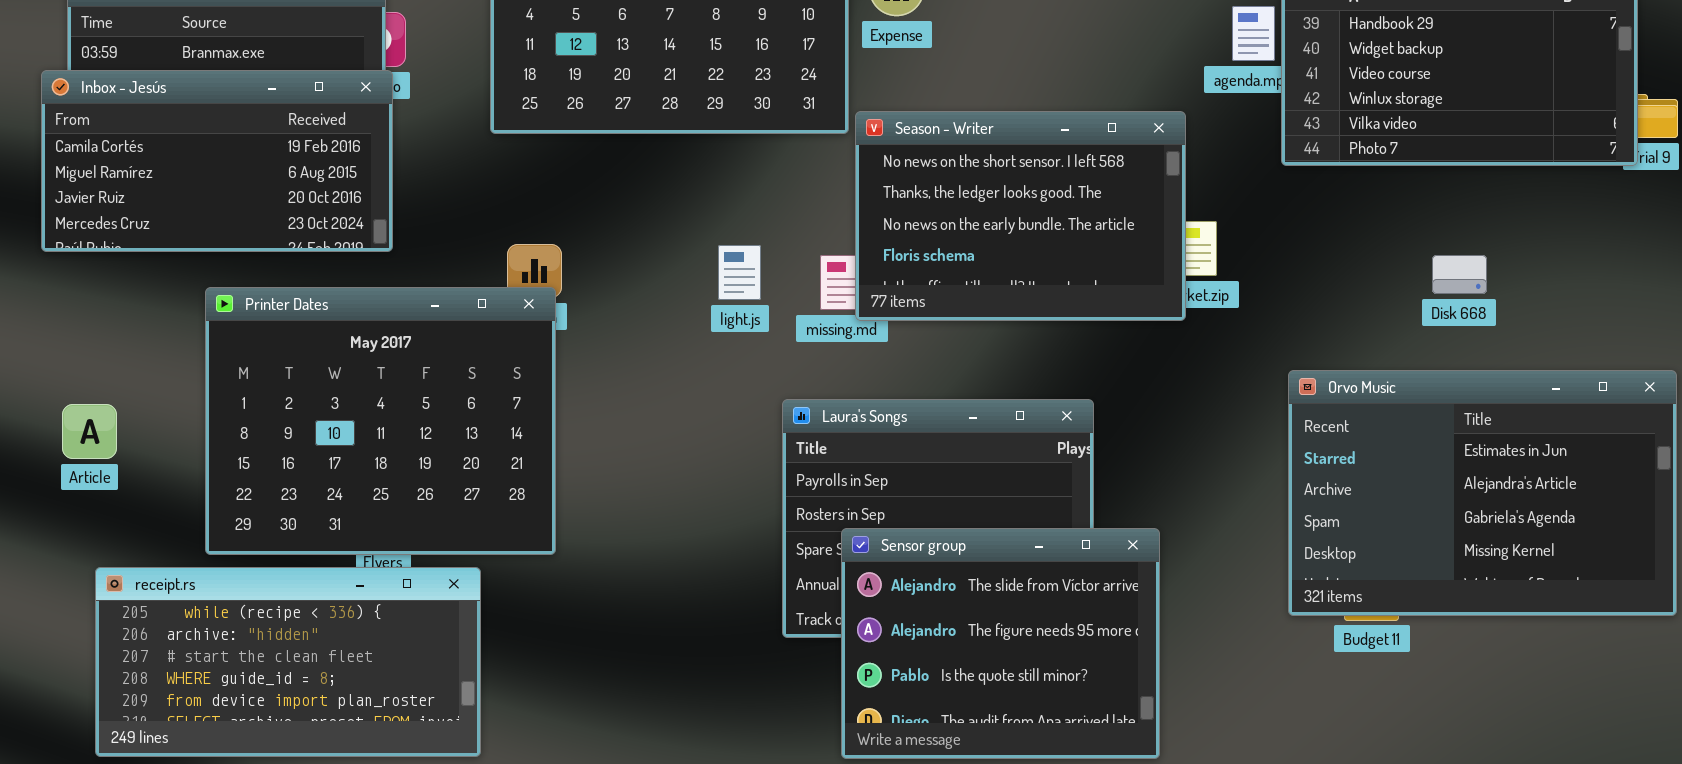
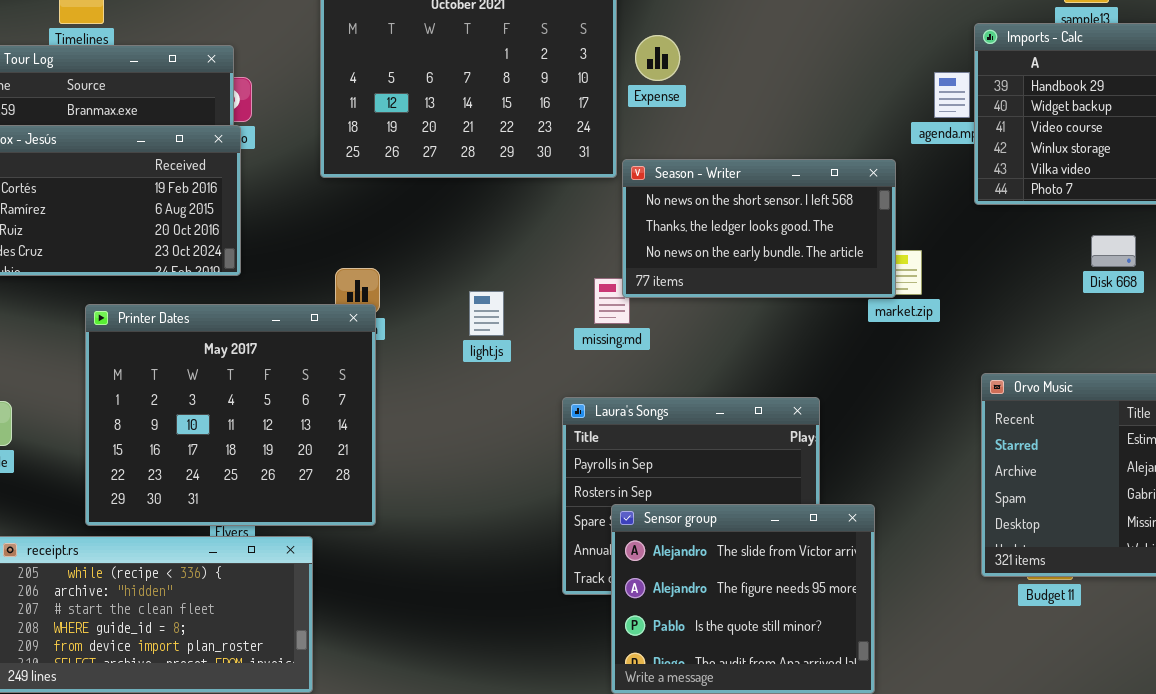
Season - Writer: [855,111,1186,321] -> [622,159,896,298], resized
light.js: [718,245,761,300] -> [469,291,504,336], moved
Disk 668: [1432,255,1487,294] -> [1091,235,1136,267], moved

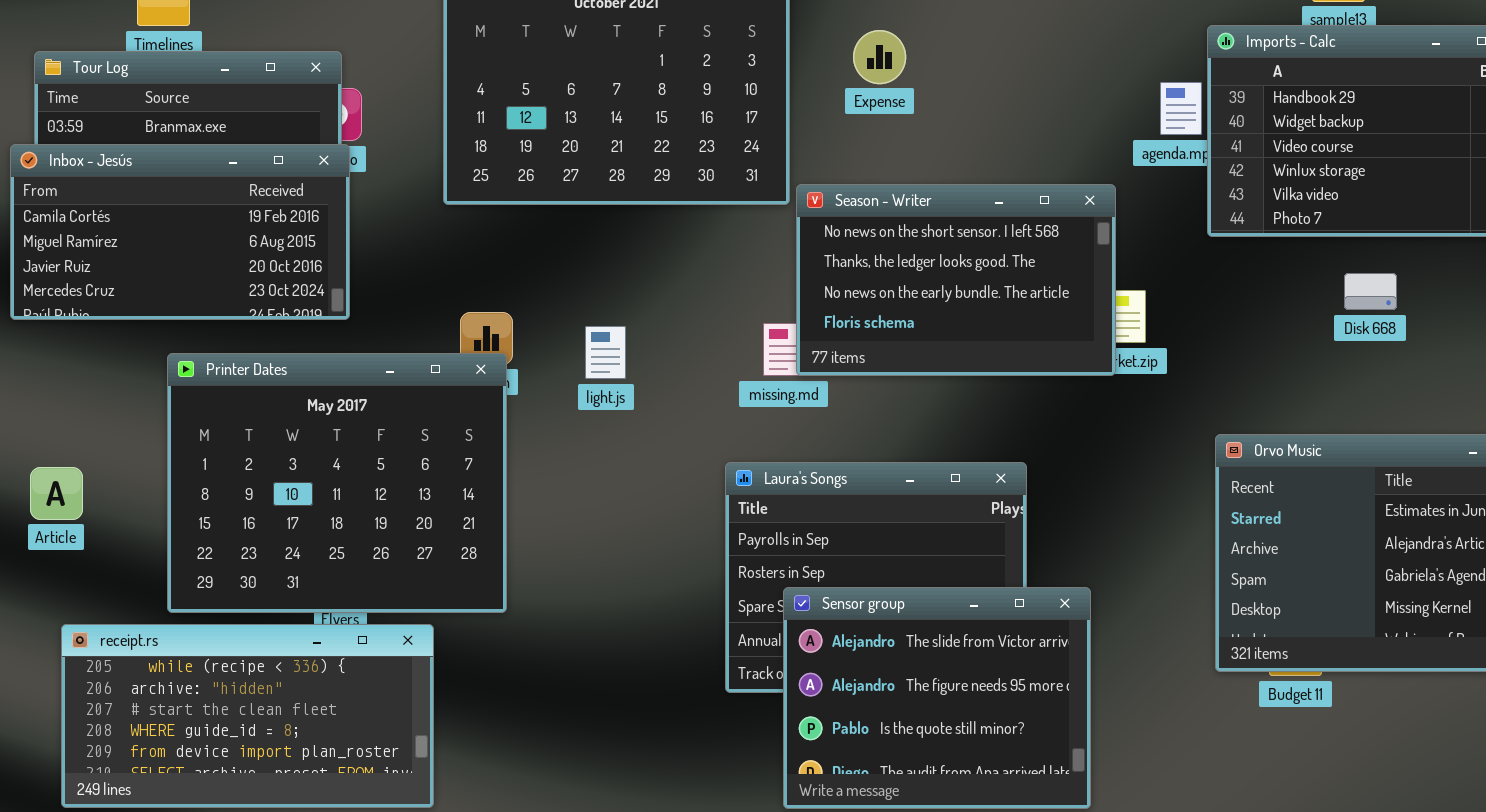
Expense: [635,35,680,81] -> [853,30,906,84], moved
Season - Writer: [622,159,896,298] -> [796,184,1116,376], resized
light.js: [469,291,504,336] -> [585,326,626,379], moved

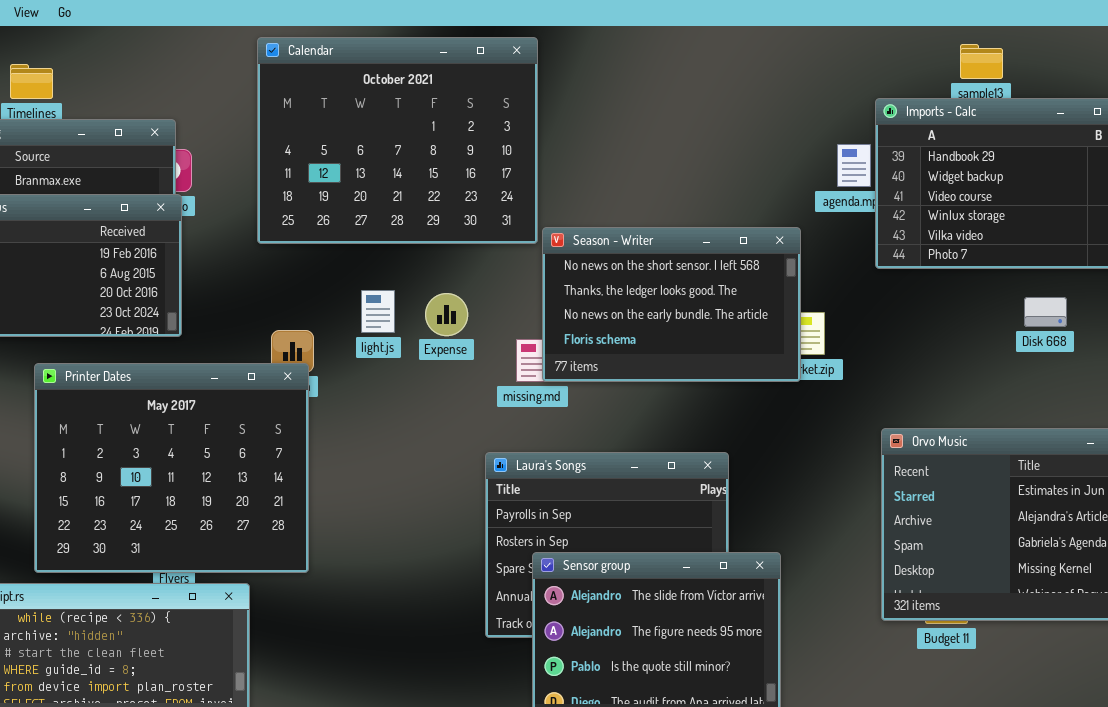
Expense: [853,30,906,84] -> [425,293,468,336], moved
Disk 668: [1344,273,1397,310] -> [1024,297,1067,327], moved
light.js: [585,326,626,379] -> [361,290,395,333], moved

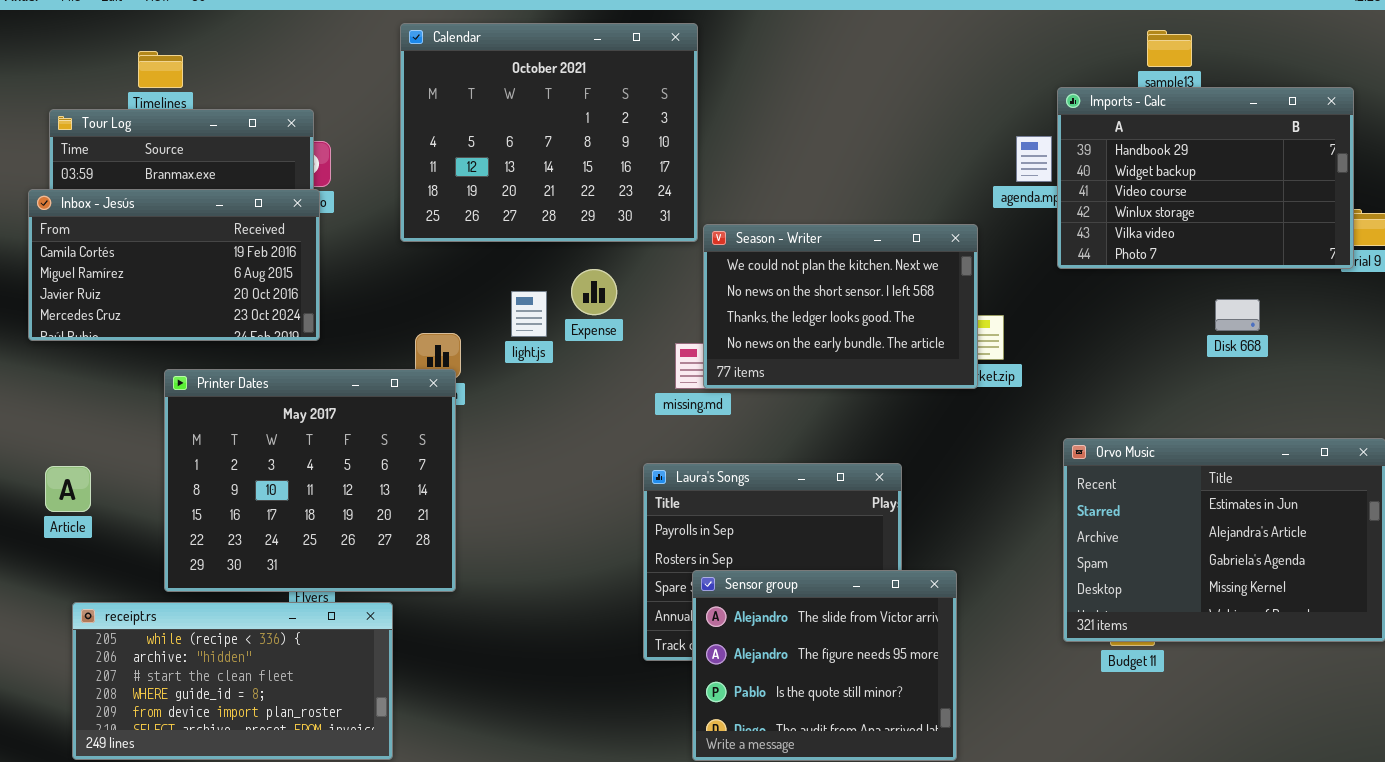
Season - Writer: [542,227,801,382] -> [703,224,978,389], scrolled up 1 row
Expense: [425,293,468,336] -> [571,269,617,315], moved

